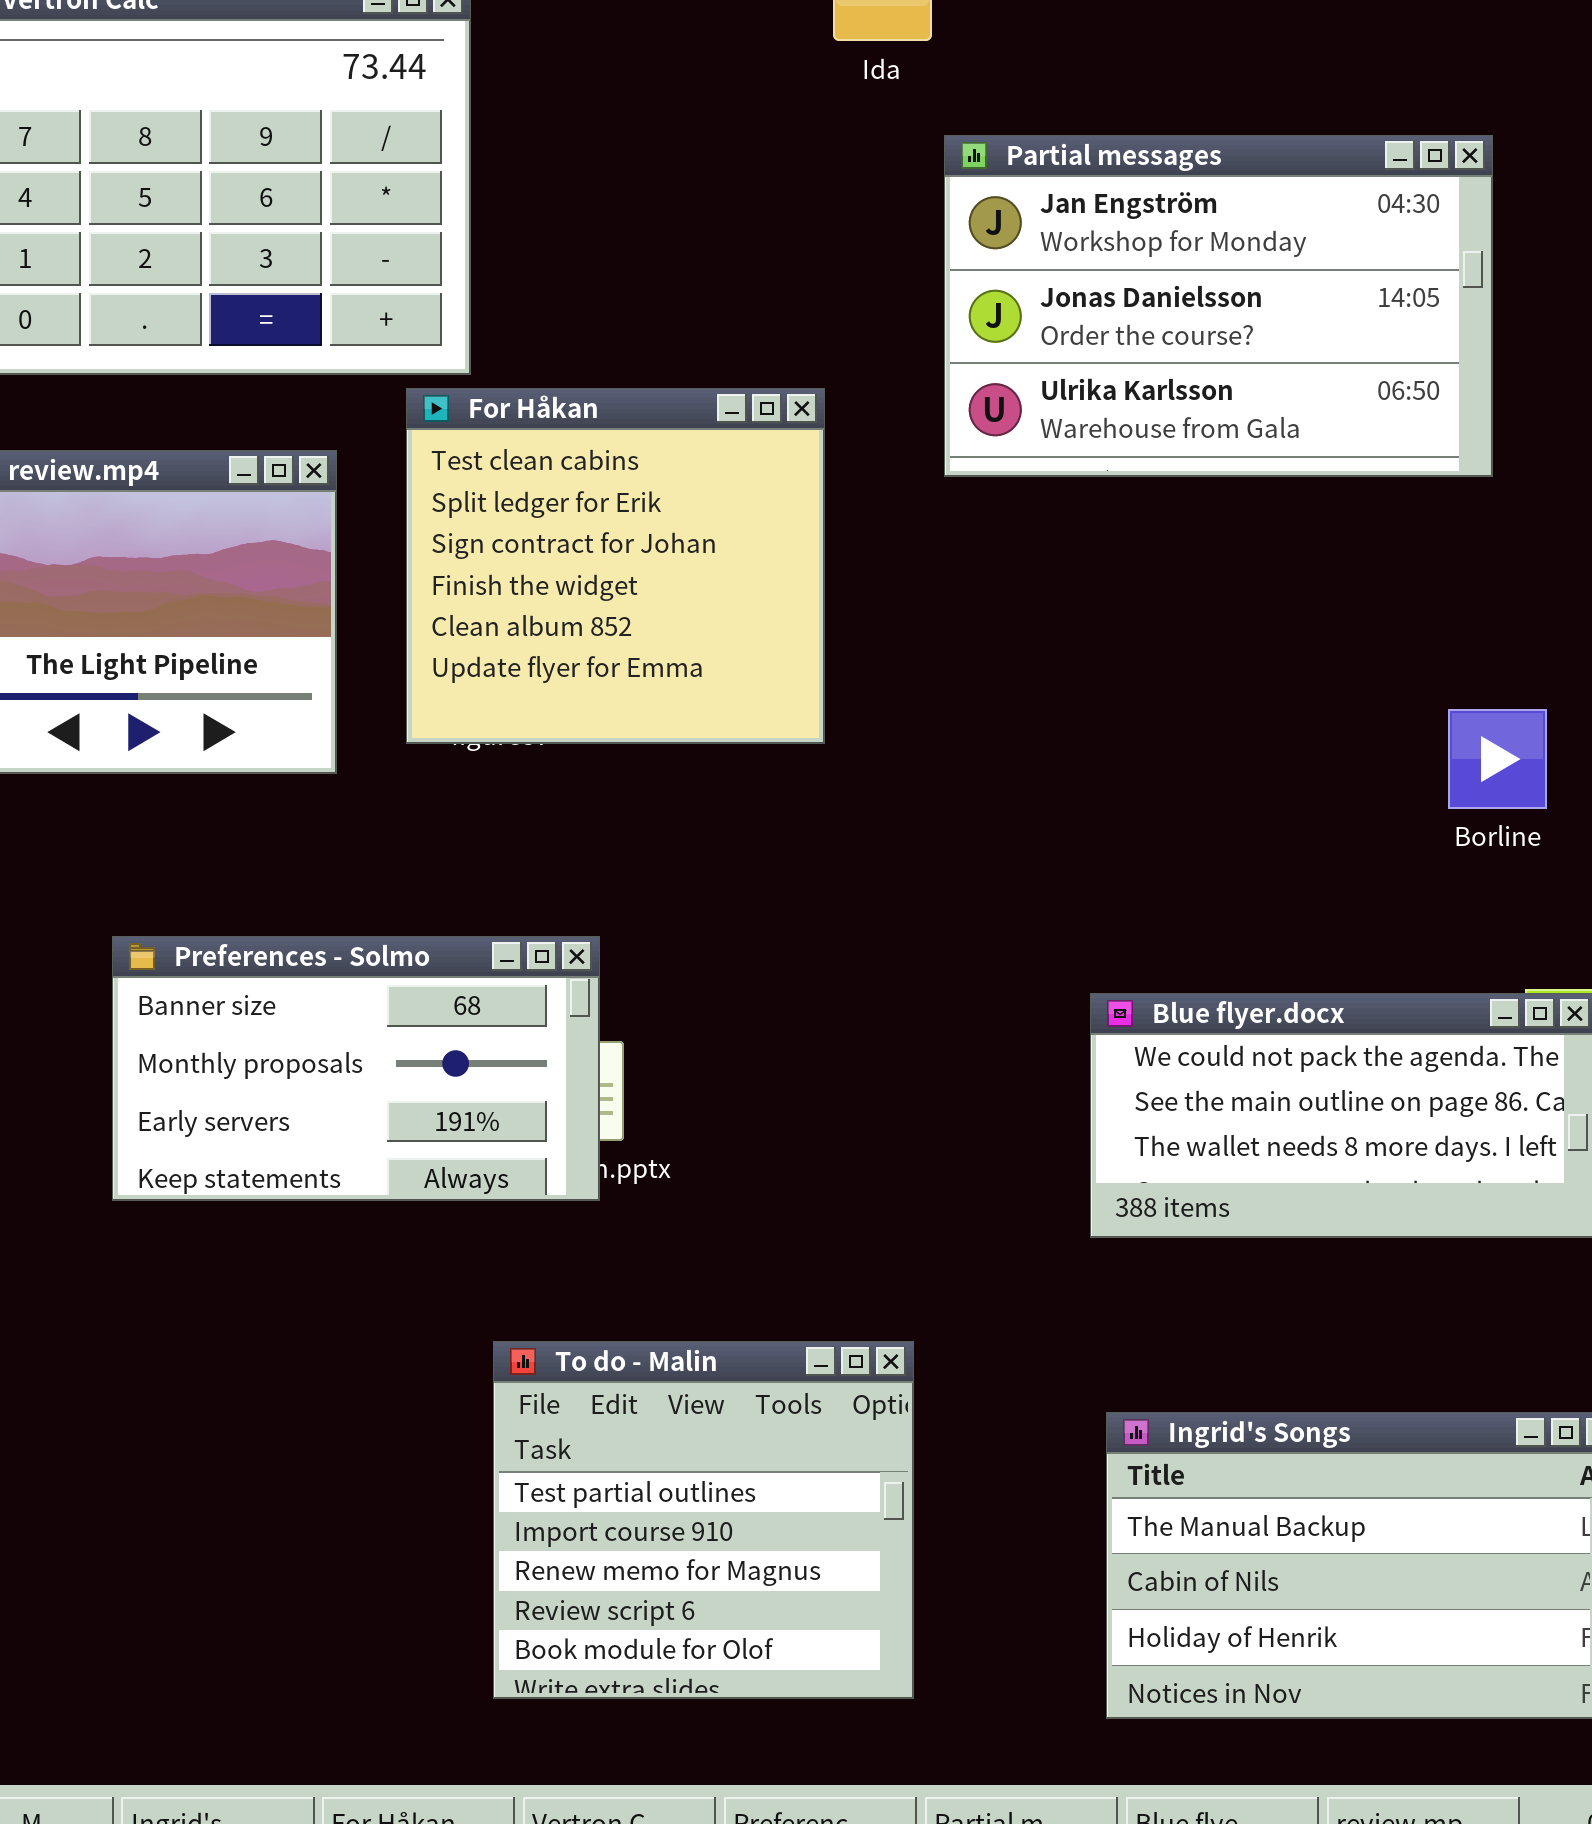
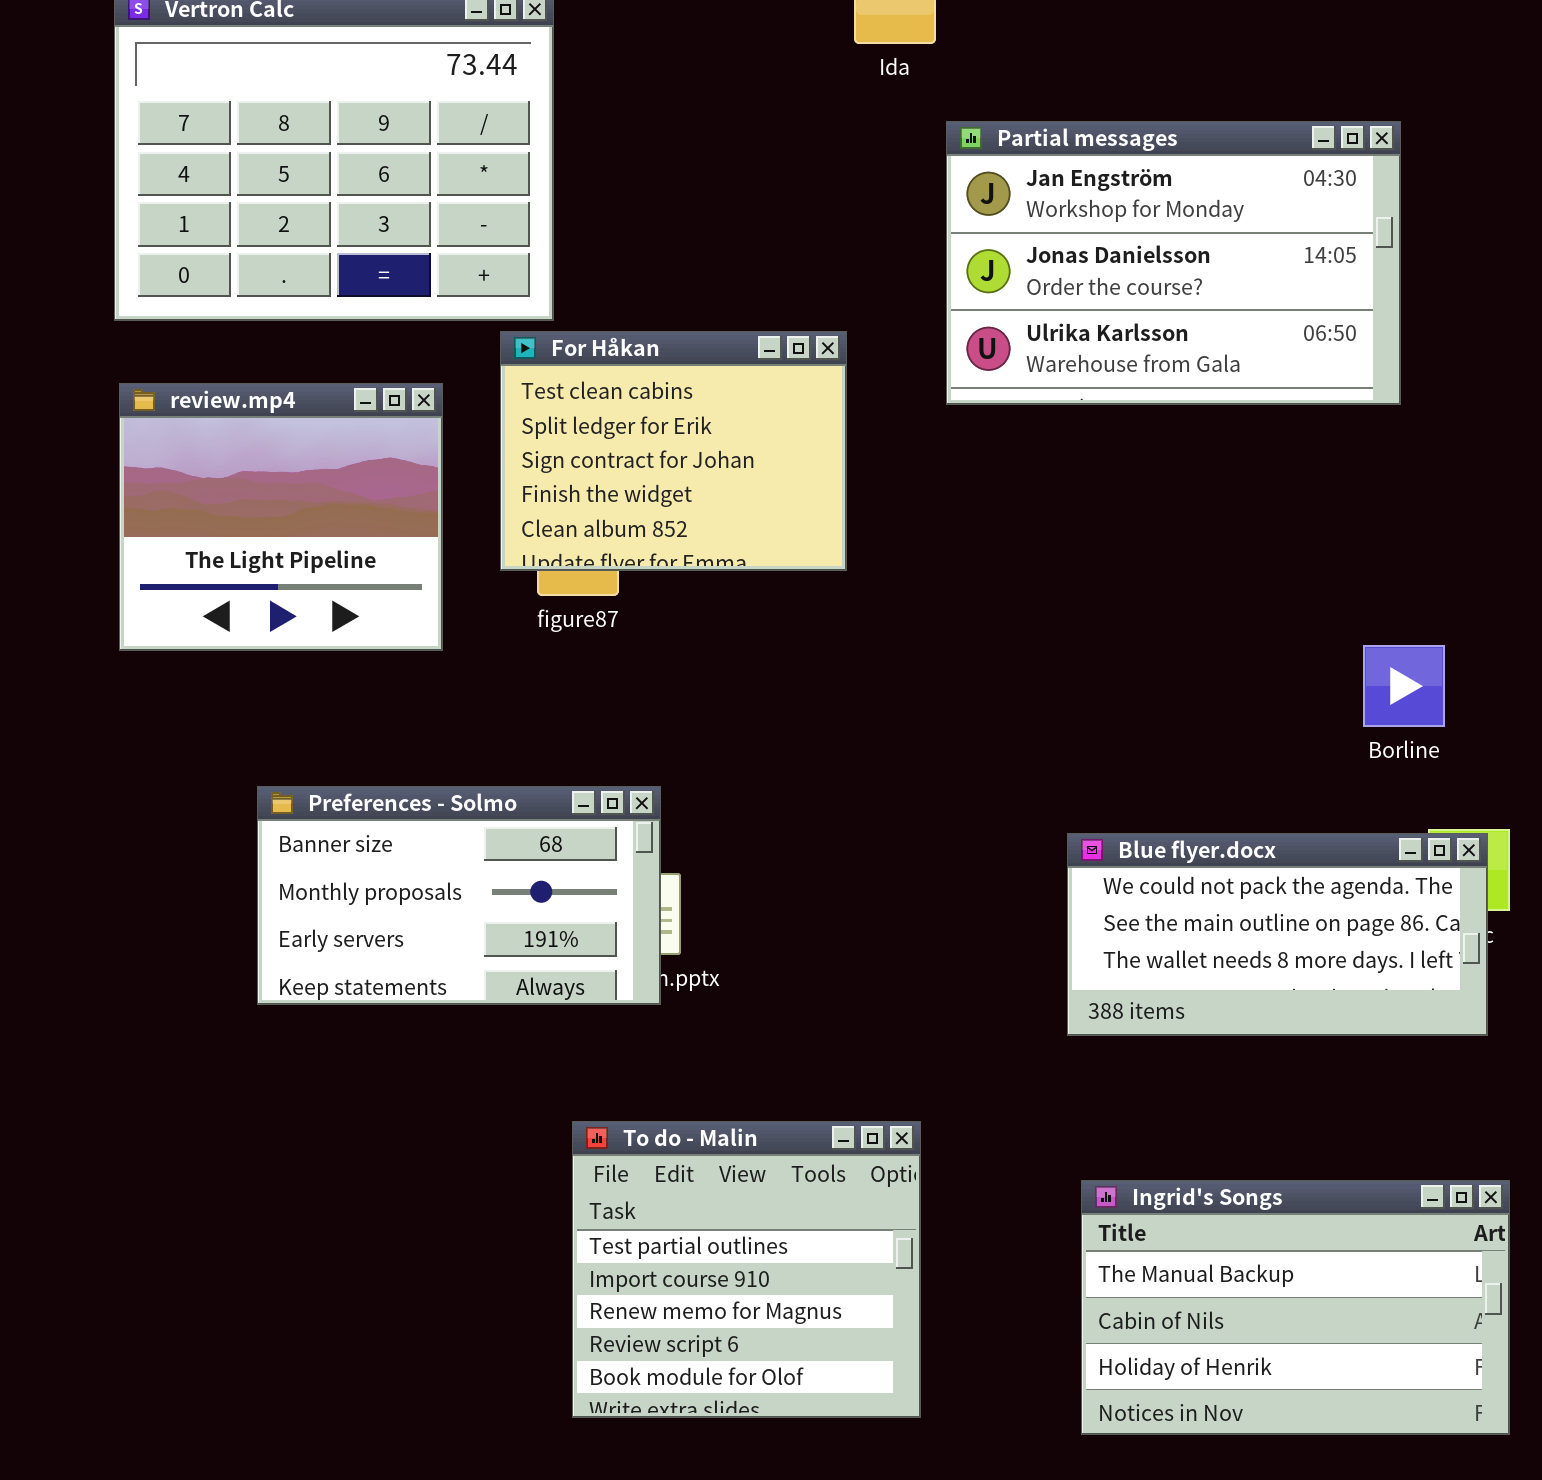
For Håkan: [406,388,825,744] -> [500,331,847,571], resized
Borline: [1448,709,1547,809] -> [1363,645,1445,727], moved

